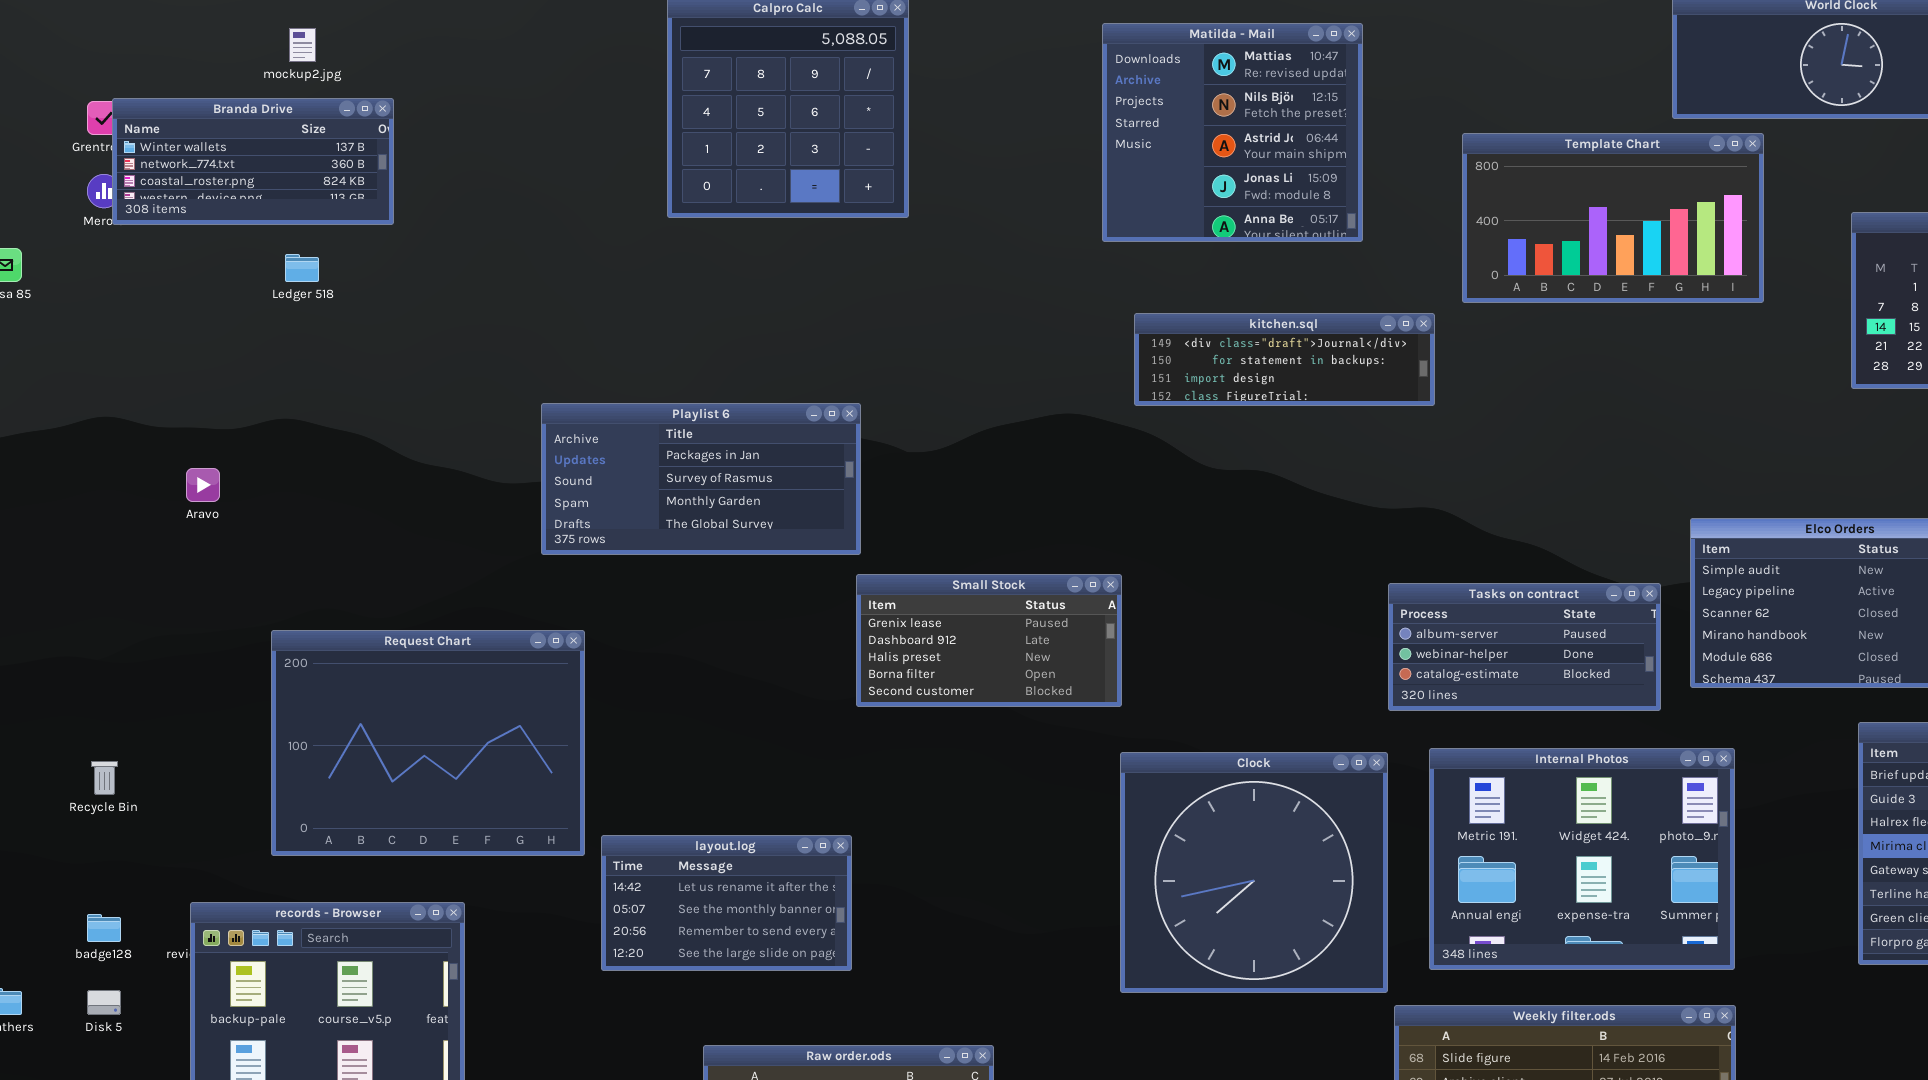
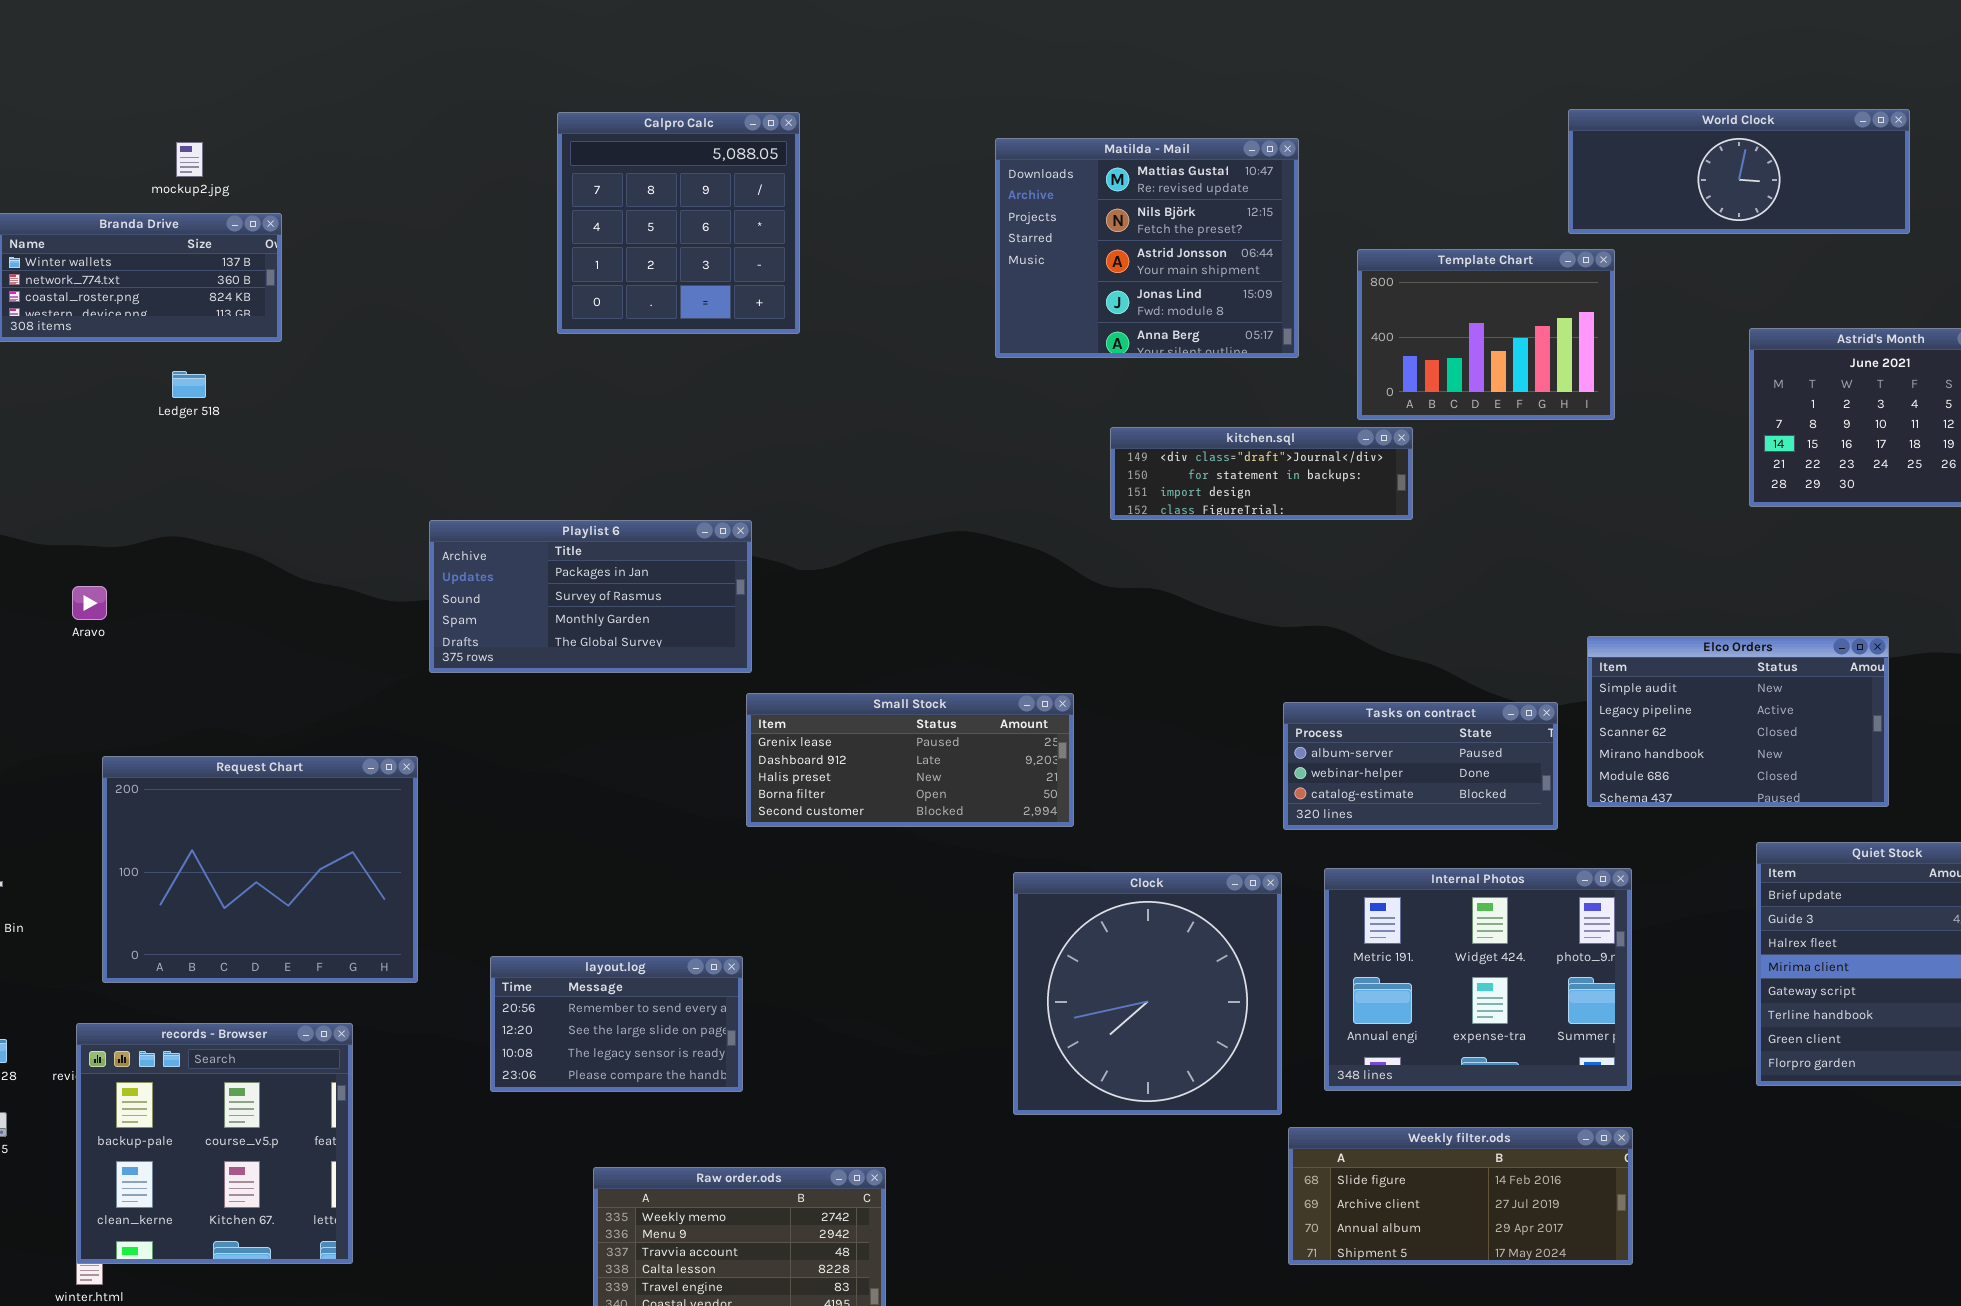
Matilda - Mail: [1102,23,1363,242] -> [995,138,1299,358], resized
Template Chart: [1462,133,1764,303] -> [1357,249,1615,420], resized
kitchen.sql: [1134,313,1435,406] -> [1110,427,1413,520], moved
Small Stock: [856,574,1122,707] -> [746,693,1074,827], resized
Request Chart: [271,630,585,856] -> [102,756,418,983], moved
layout.log: [601,835,852,971] -> [490,956,743,1092], scrolled down 2 rows

